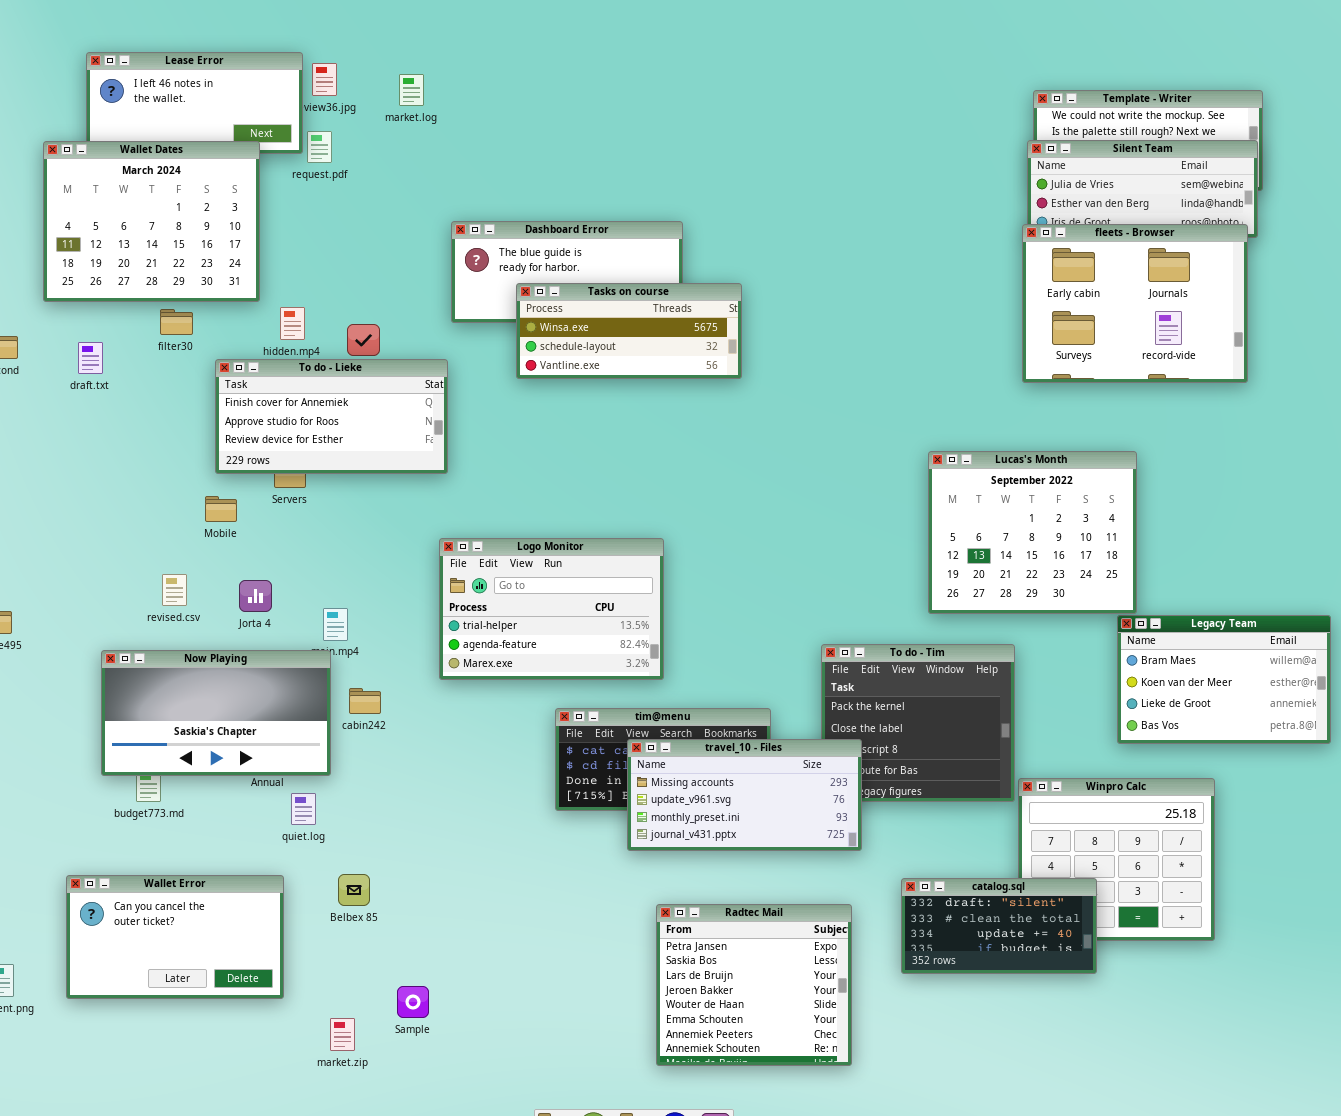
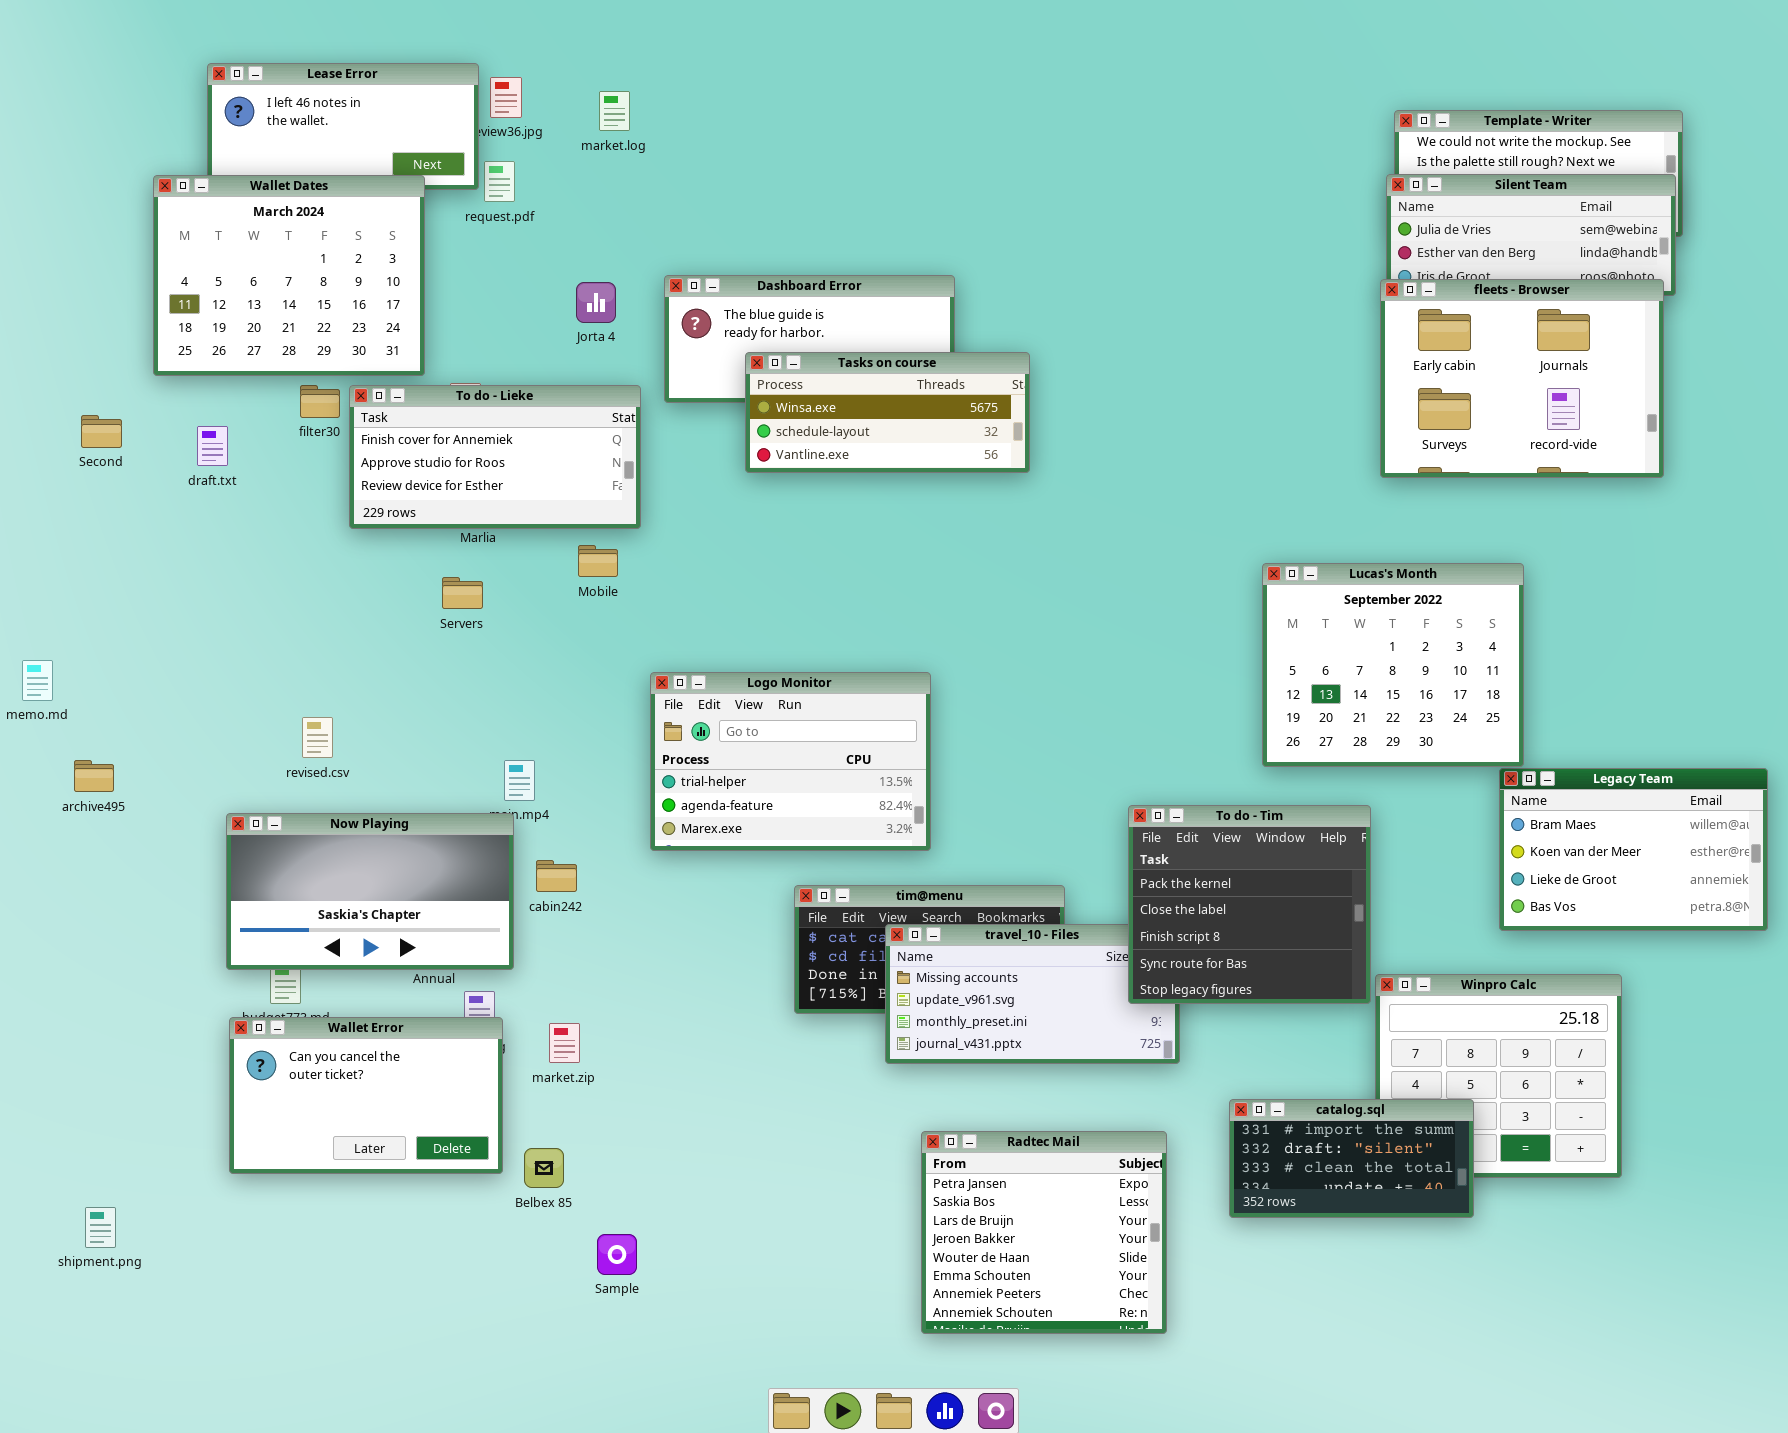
To do - Lieke: [215,359,448,474] -> [349,385,641,529], moved
Mobile: [205,496,237,522] -> [578,545,618,577], moved
Jorta 4: [239,580,272,612] -> [576,282,616,323], moved
To do - Tim: [821,644,1015,802] -> [1128,805,1371,1004], raised
Belbex 85: [338,874,370,906] -> [524,1148,564,1188], moved
Wallet Error: [66,875,284,999] -> [229,1017,503,1174], moved
catalog.sql: [901,878,1097,974] -> [1229,1099,1474,1218], scrolled up 1 row
market.zip: [330,1018,355,1051] -> [549,1023,580,1063], moved

